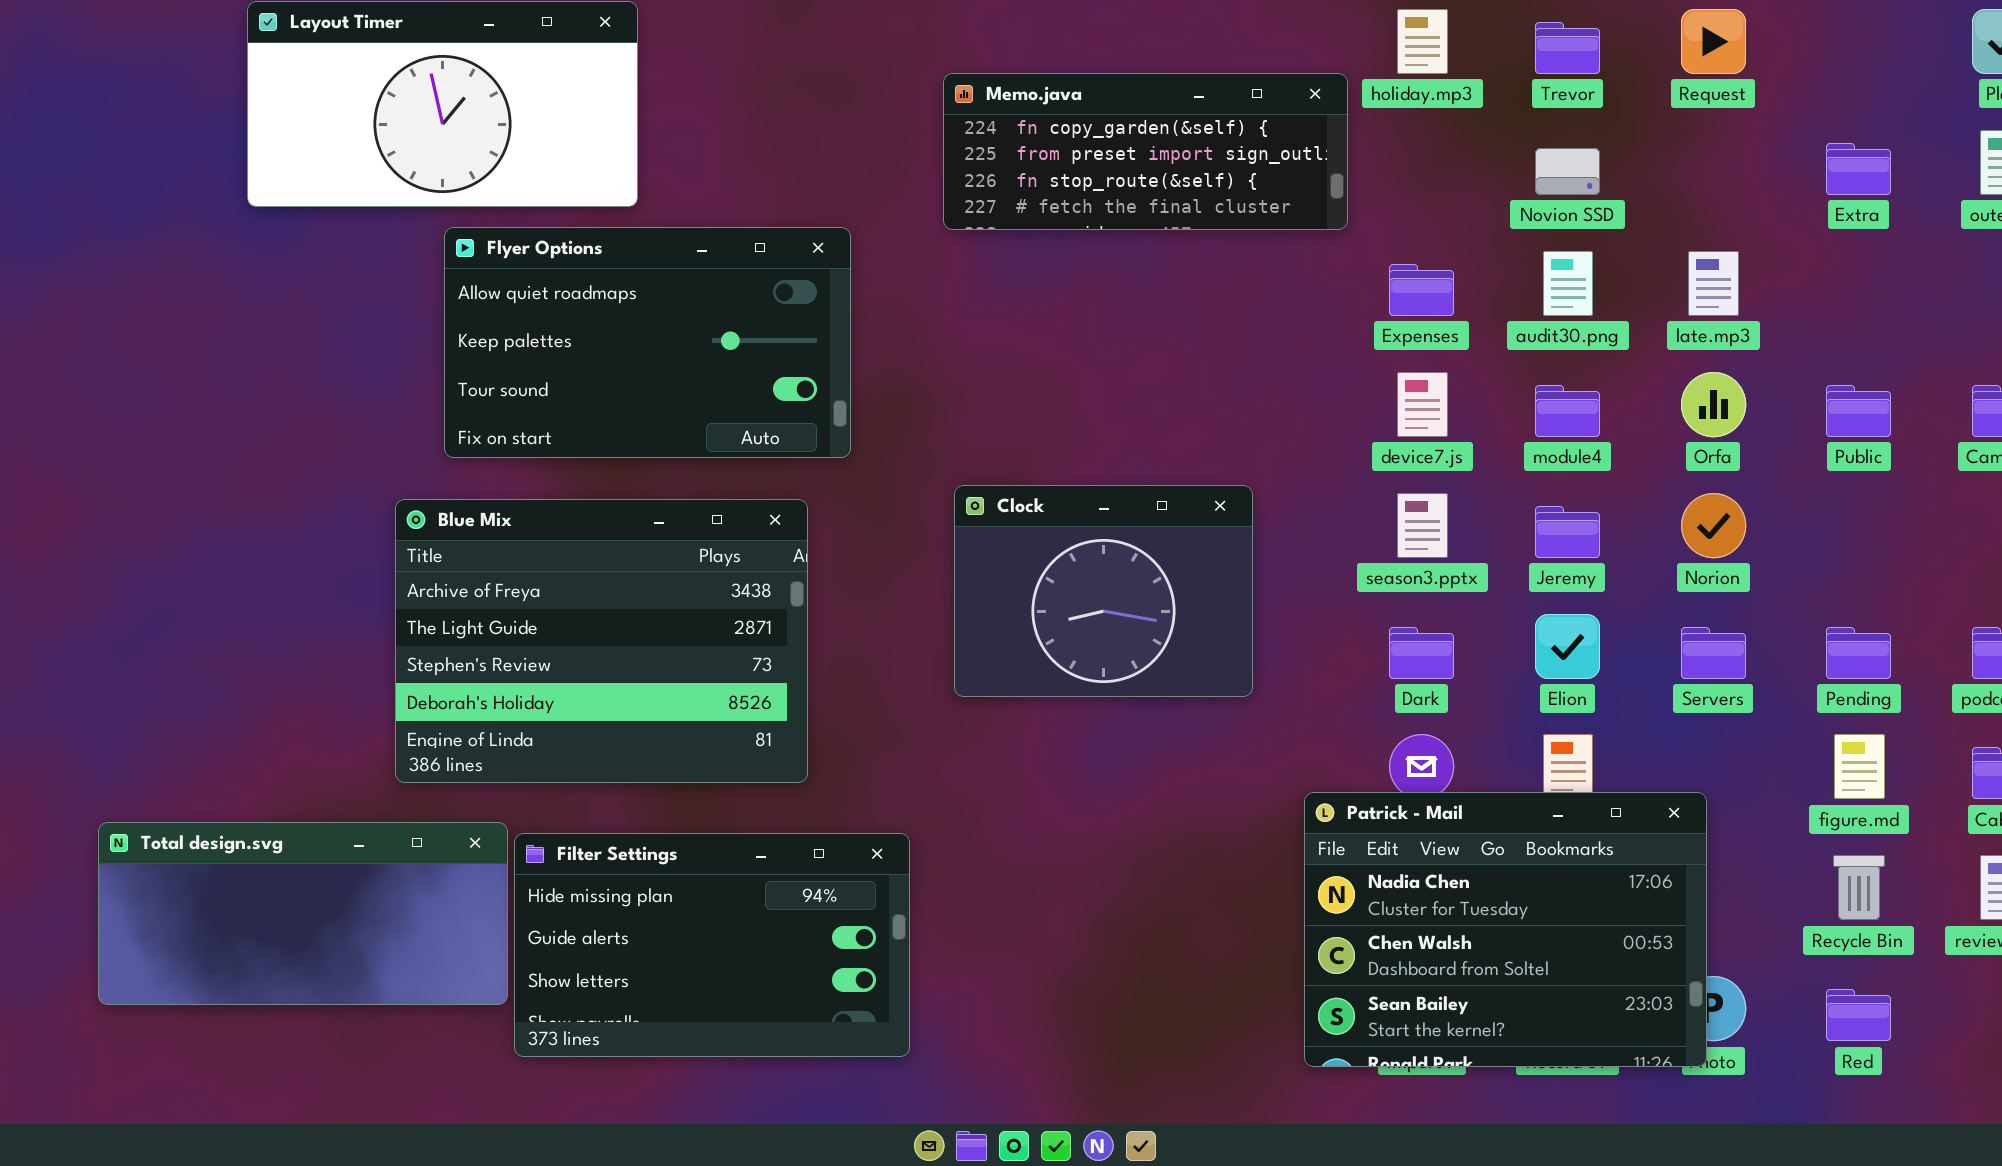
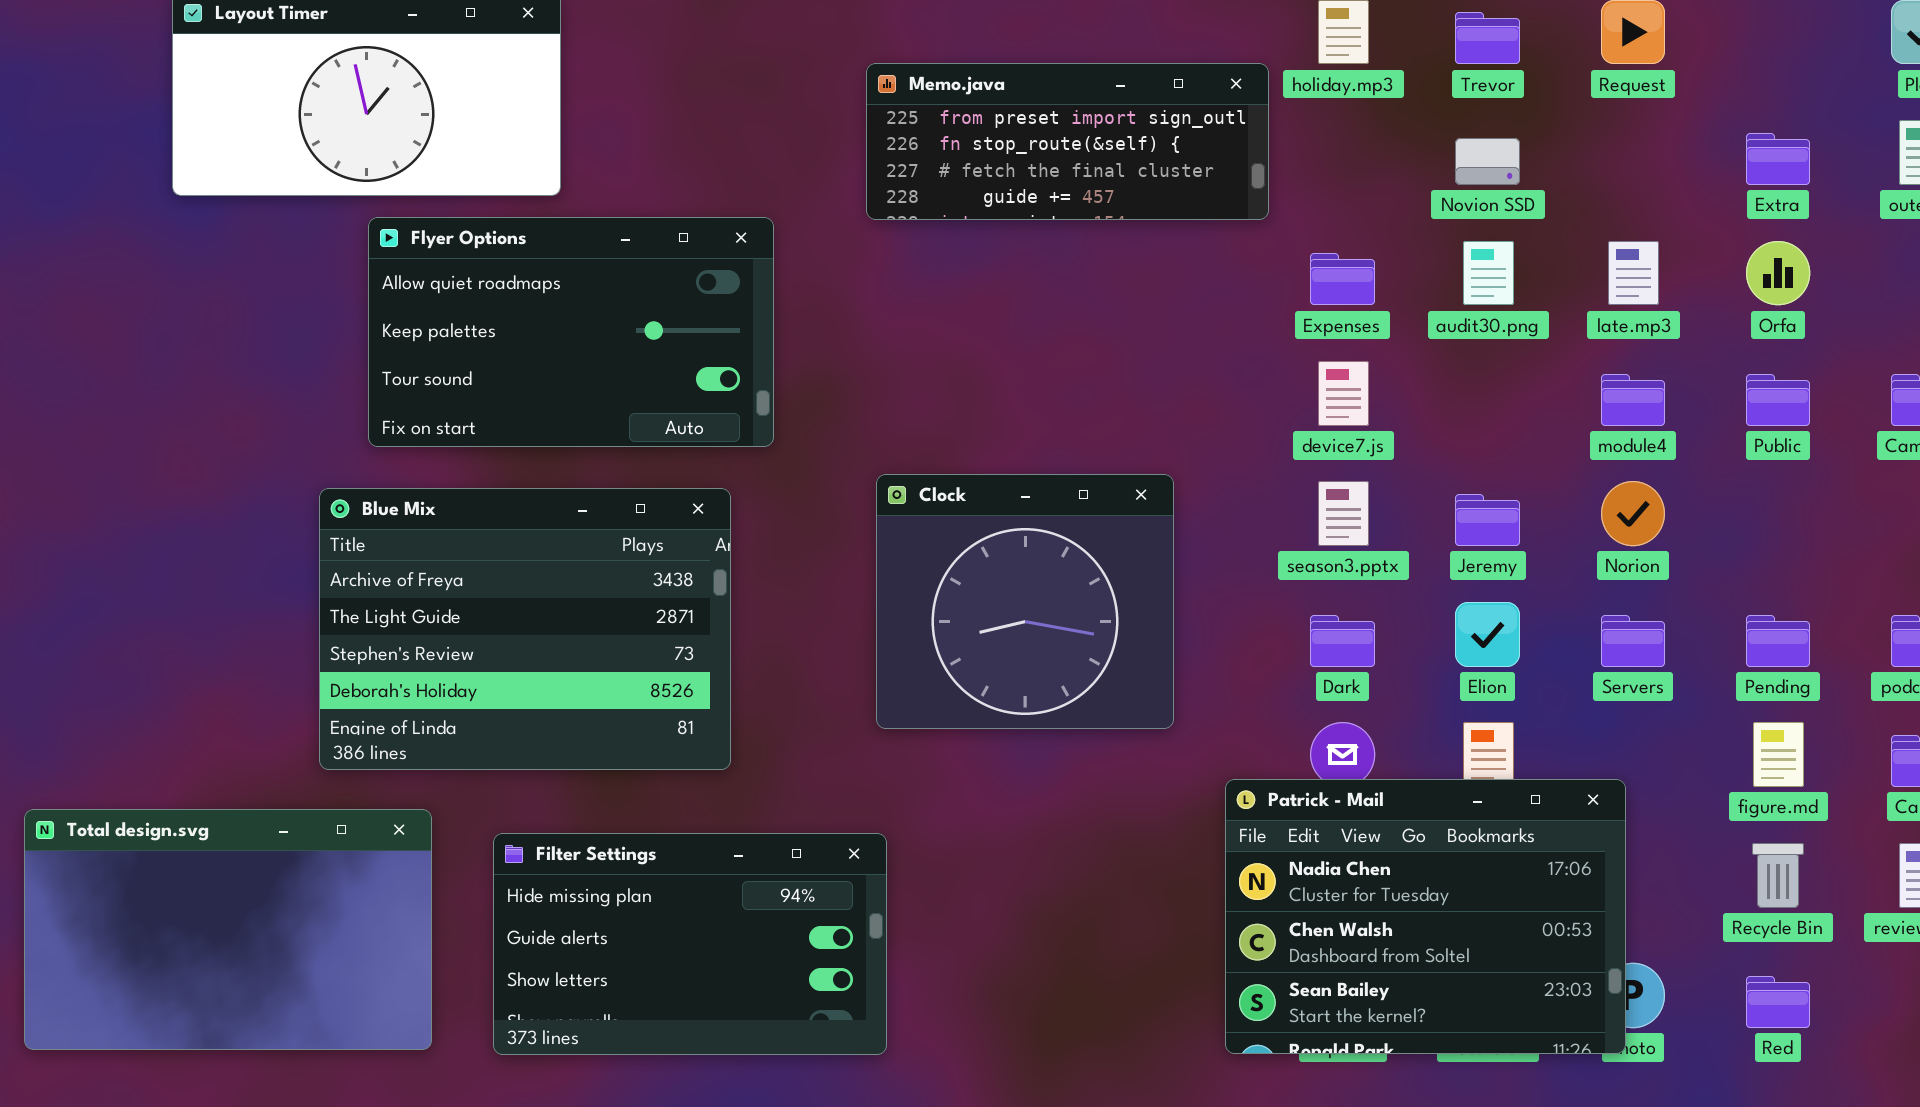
Memo.java: [943,73,1348,230] -> [866,63,1269,220], scrolled down 1 row
Orfa: [1681,372,1746,437] -> [1746,241,1810,305], moved
module4: [1535,385,1600,437] -> [1601,374,1665,426], moved
Clock: [954,485,1253,697] -> [876,474,1174,729], resized
Total design.svg: [98,822,508,1005] -> [24,809,432,1050], resized
Filter Settings: [514,833,910,1057] -> [493,833,887,1055], moved

